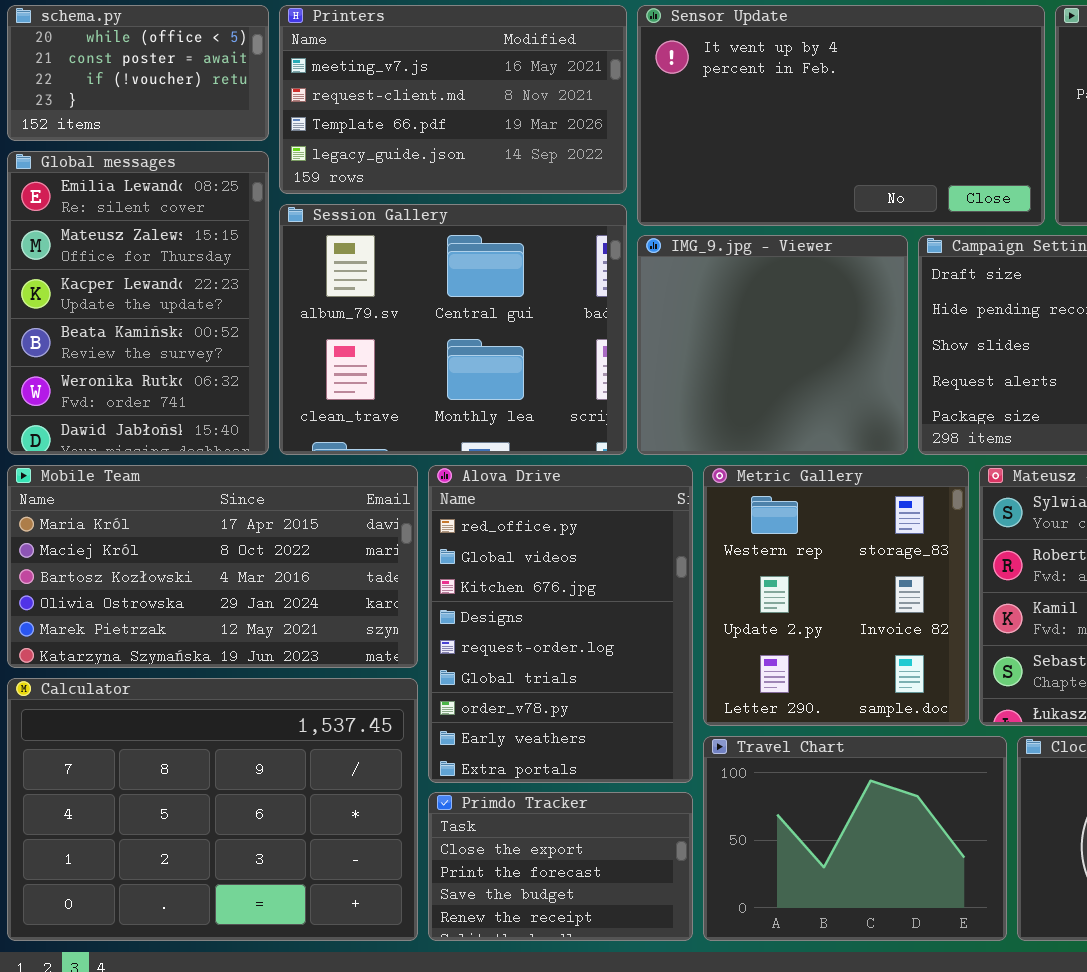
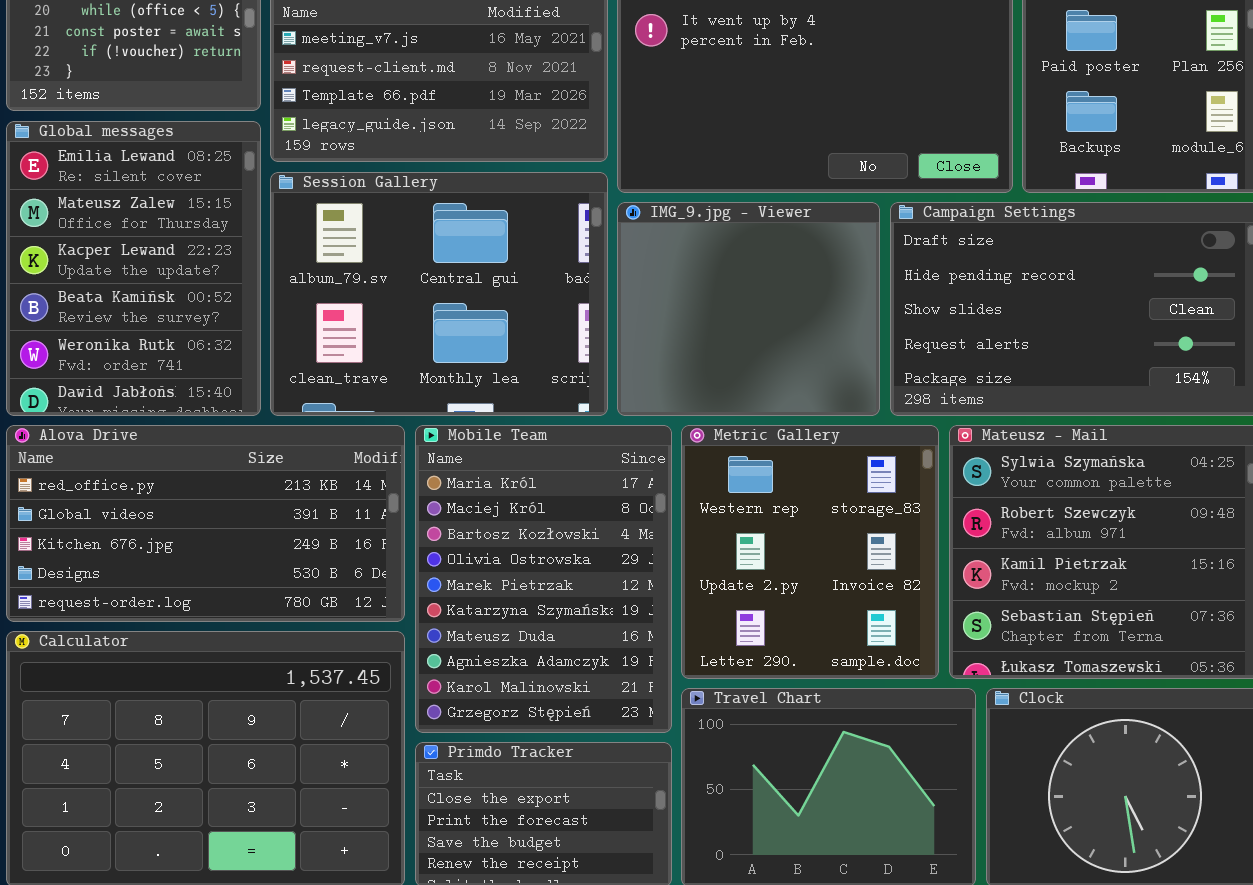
Mobile Team: [7,465,418,668] -> [415,425,672,733], moved, resized
Alova Drive: [428,465,693,783] -> [6,425,405,622], moved, resized

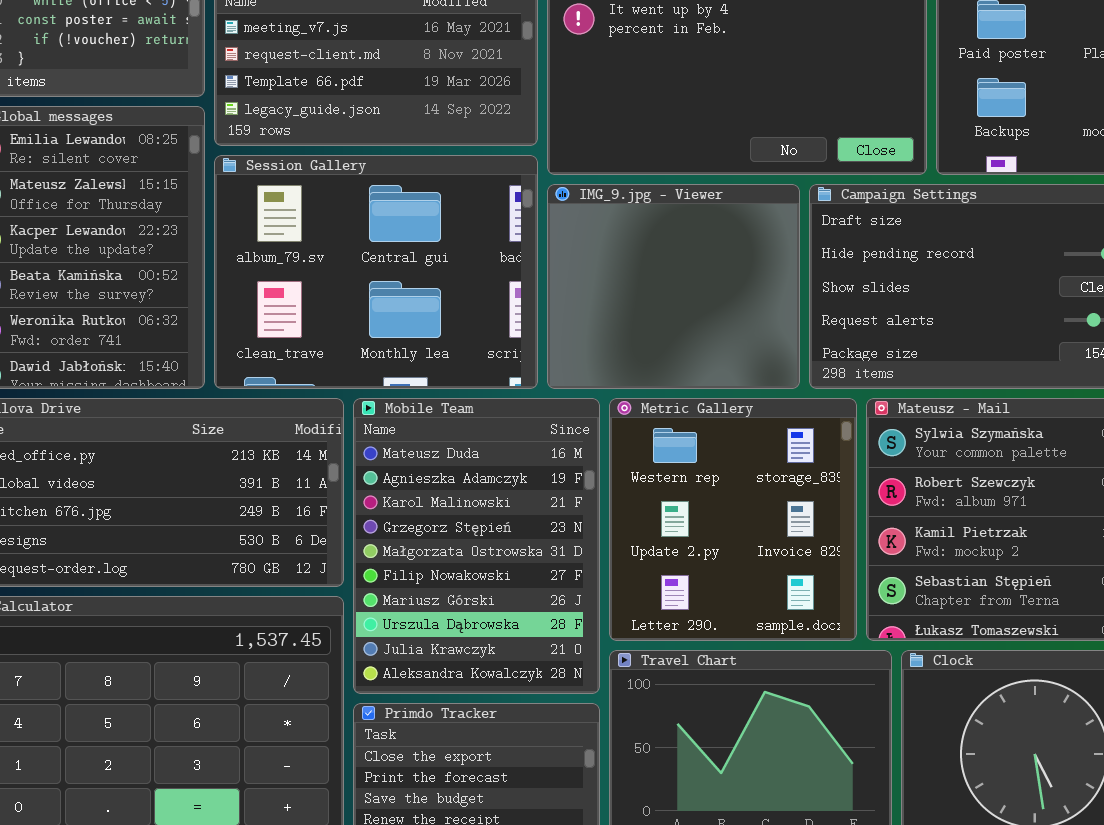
Mobile Team: [415,425,672,733] -> [353,398,600,694], scrolled down 6 rows

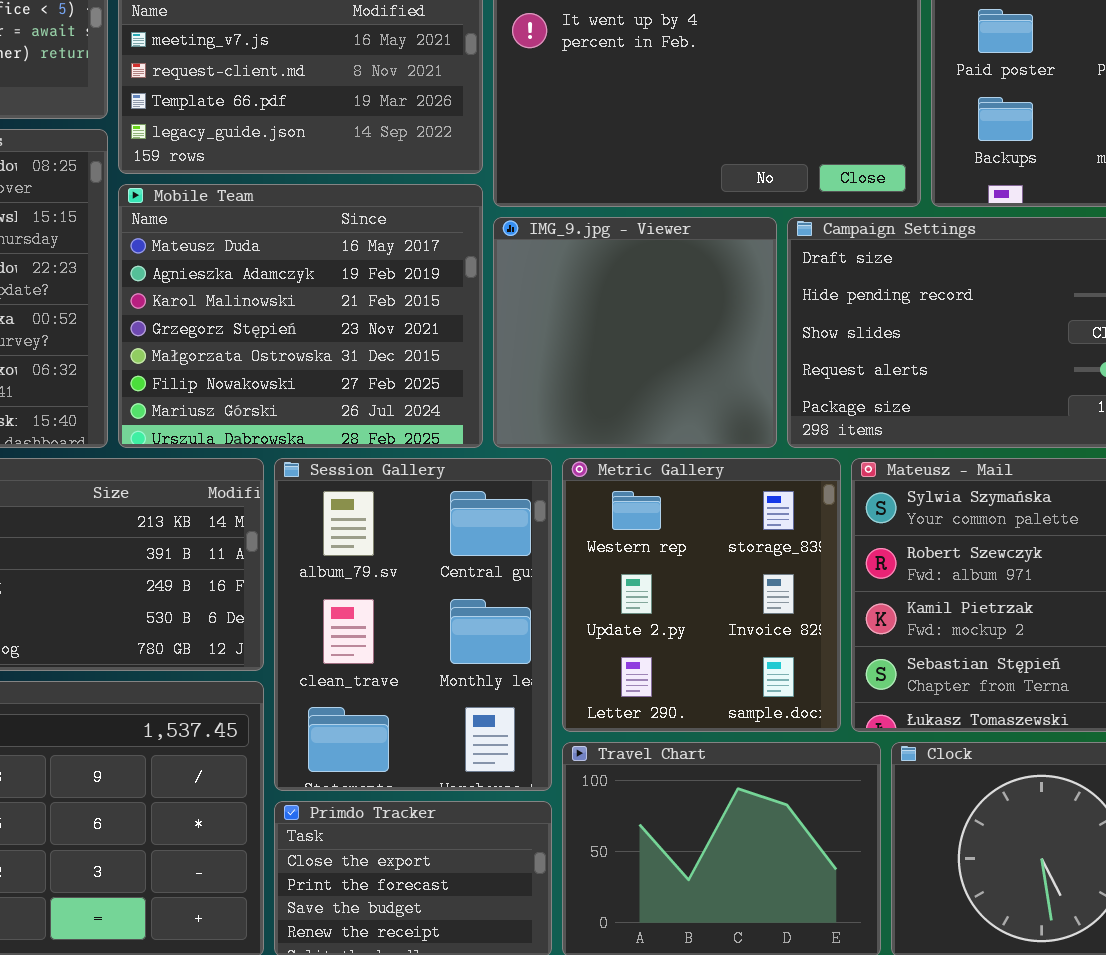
Session Gallery: [214,155,538,389] -> [274,458,552,791], moved, resized
Mobile Team: [353,398,600,694] -> [118,184,483,448], moved, resized

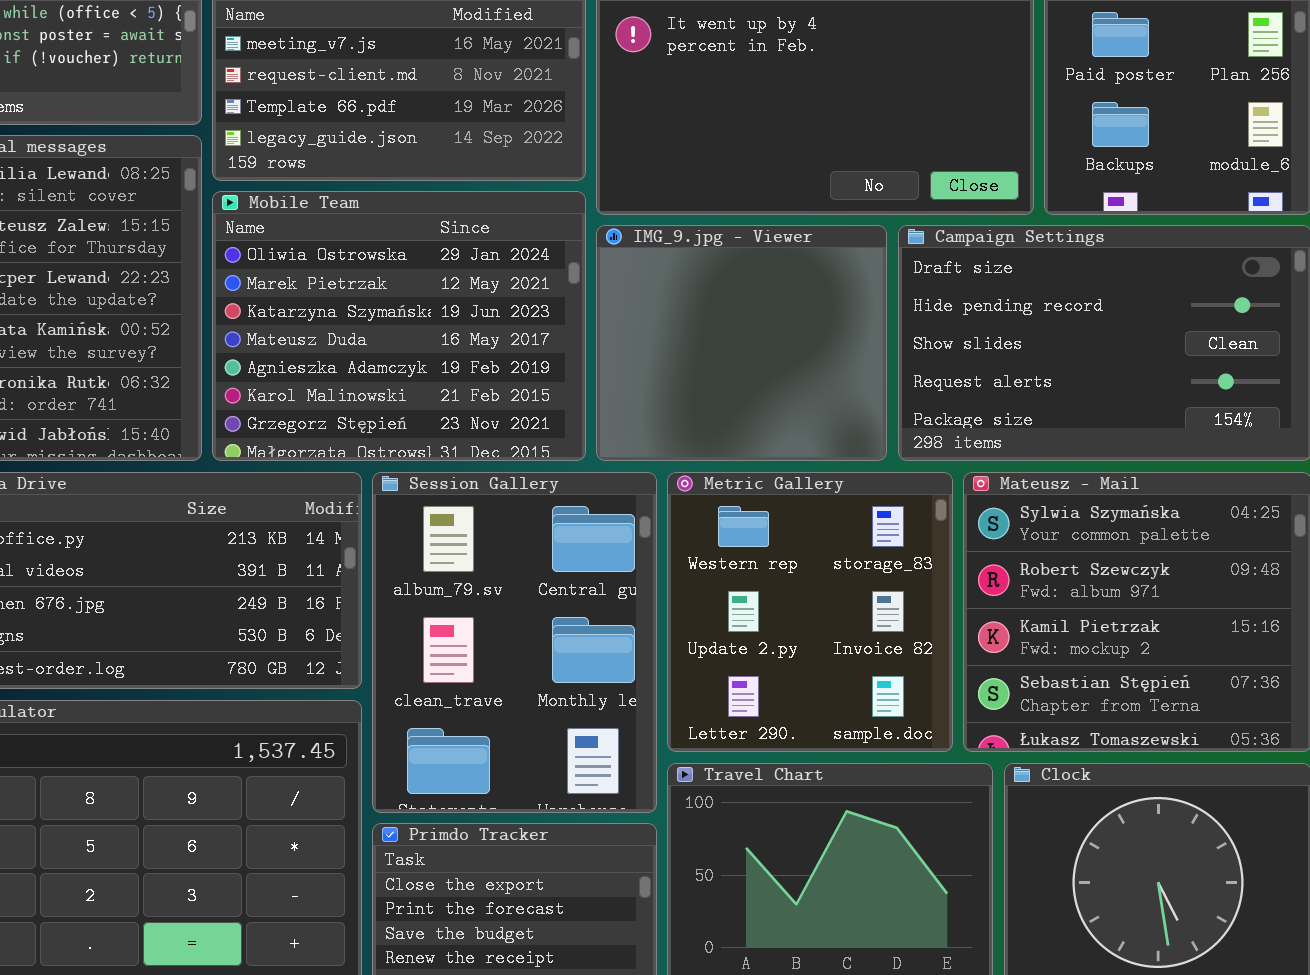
Mobile Team: [118,184,483,448] -> [212,191,586,461], scrolled up 3 rows

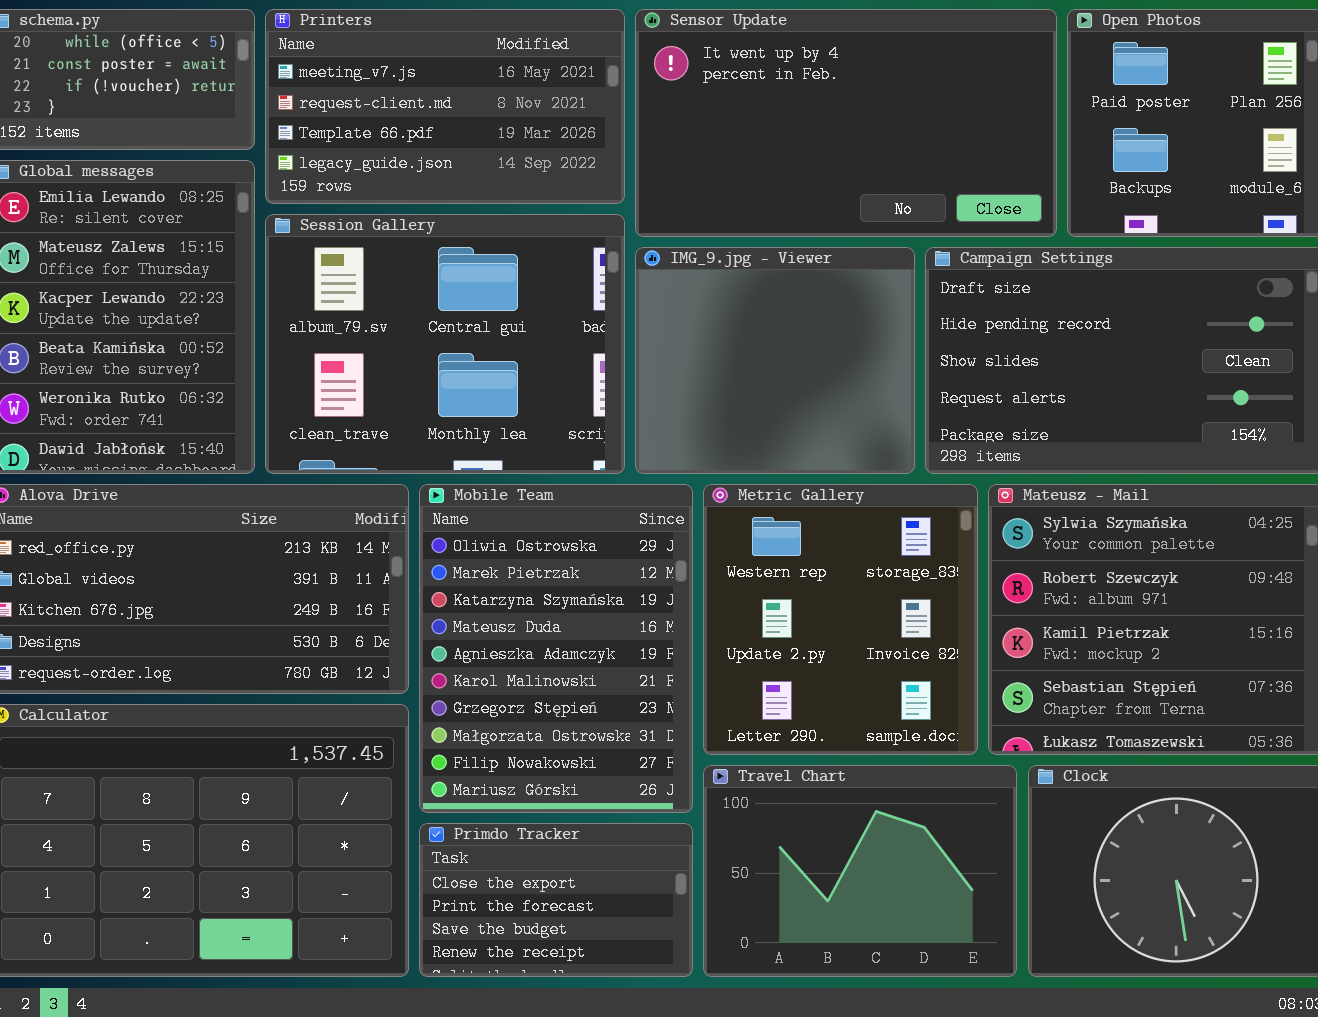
Mobile Team: [212,191,586,461] -> [419,484,693,813], moved, resized
Session Gallery: [372,472,657,813] -> [265,214,625,474], moved, resized

